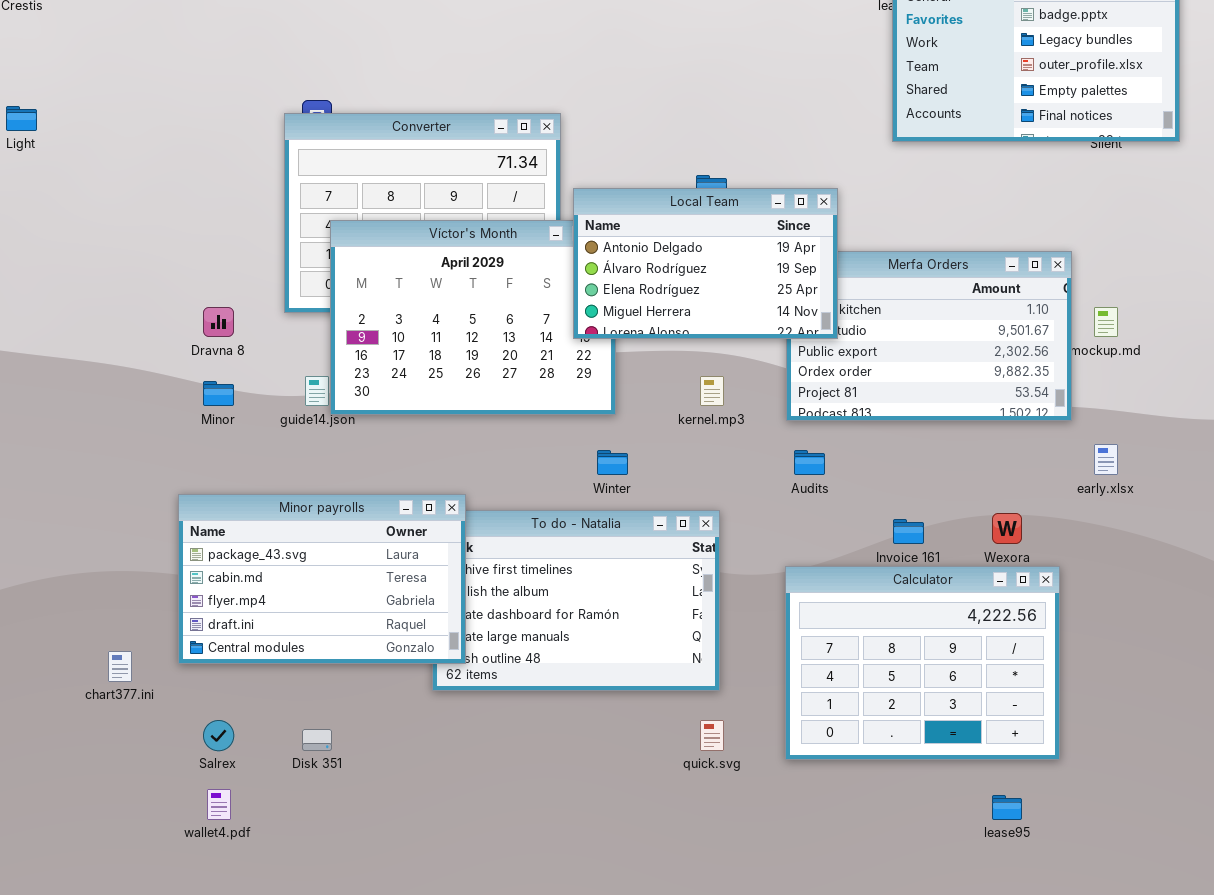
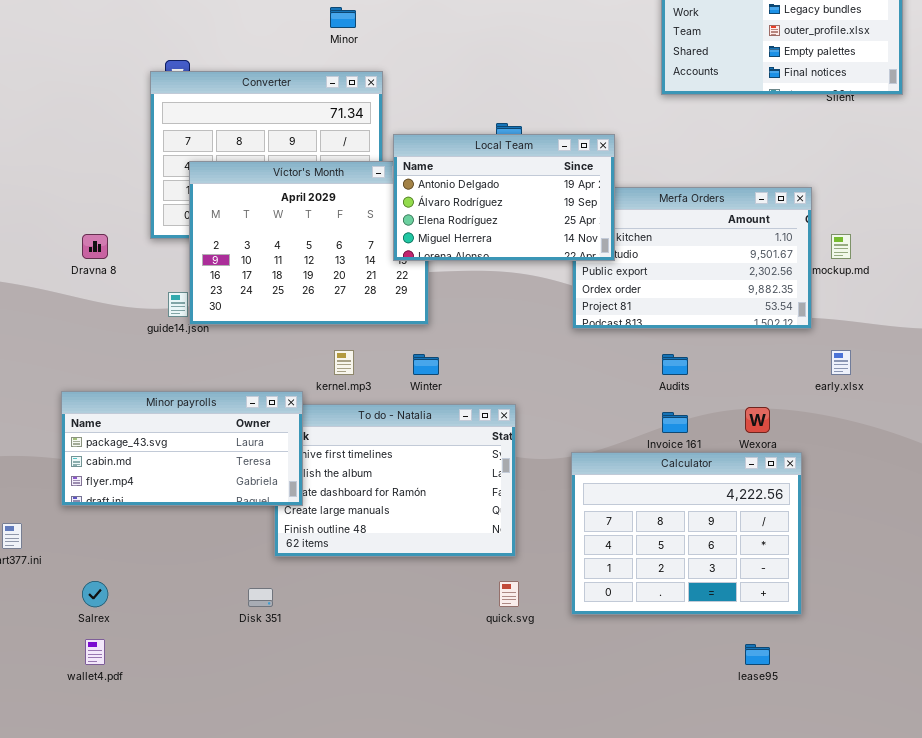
kernel.mp3: [700,376,724,406] -> [334,350,354,375], moved
Minor: [203,381,234,406] -> [330,7,356,28], moved
Audits: [794,450,825,475] -> [662,354,688,375], moved
Minor payrolls: [178,494,466,664] -> [61,391,303,506], resized
Disk 351: [302,729,332,751] -> [248,588,273,607], moved

